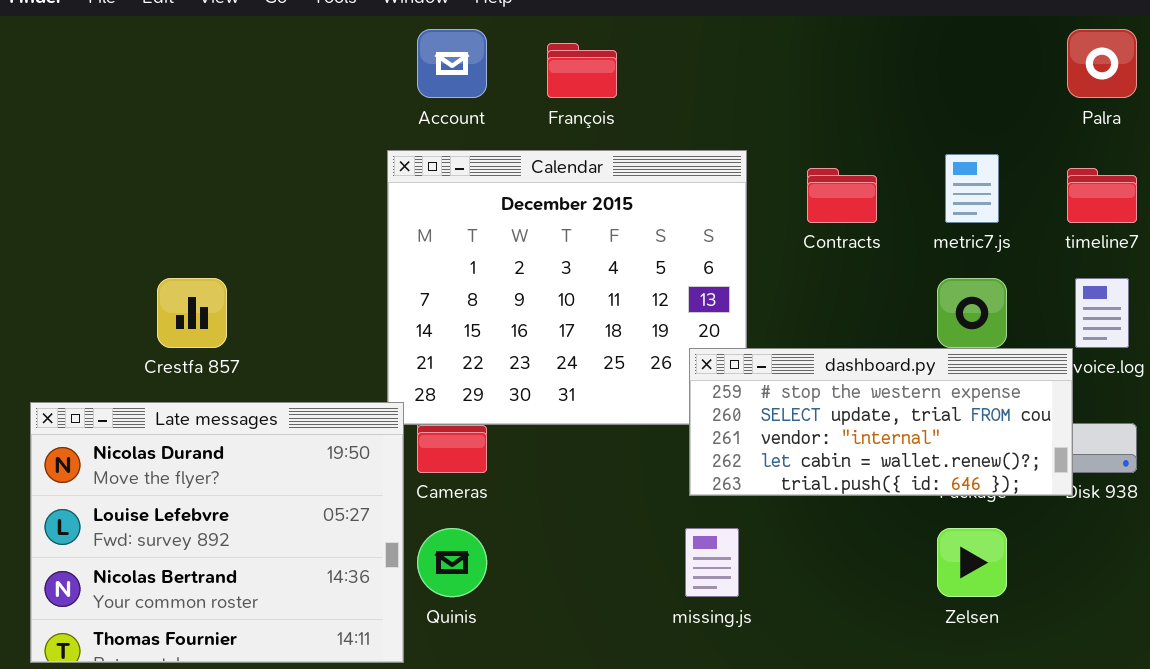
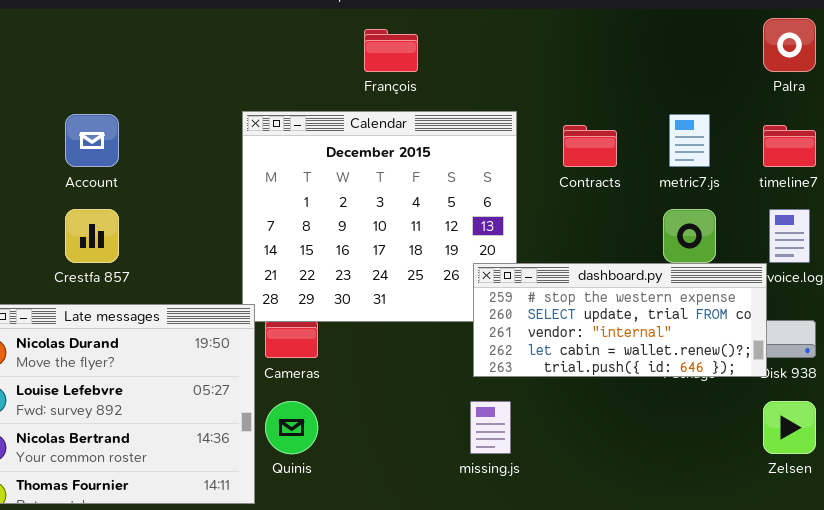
Account: [417,29,487,98] -> [65,114,119,167], moved
Zelsen: [937,528,1007,597] -> [763,401,816,454], moved

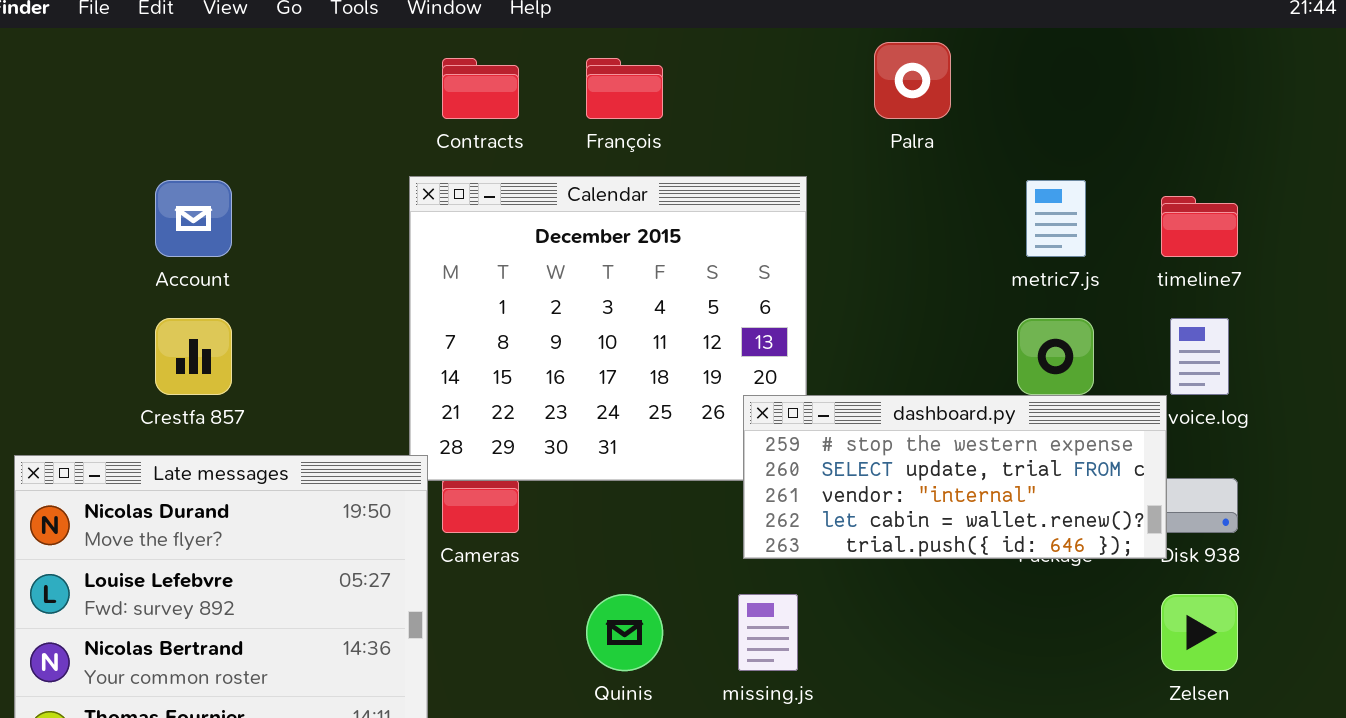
Palra: [763,18,816,72] -> [874,42,951,119], moved
Contracts: [563,125,617,167] -> [442,58,519,119], moved
Quinis: [265,401,318,454] -> [586,594,663,671], moved

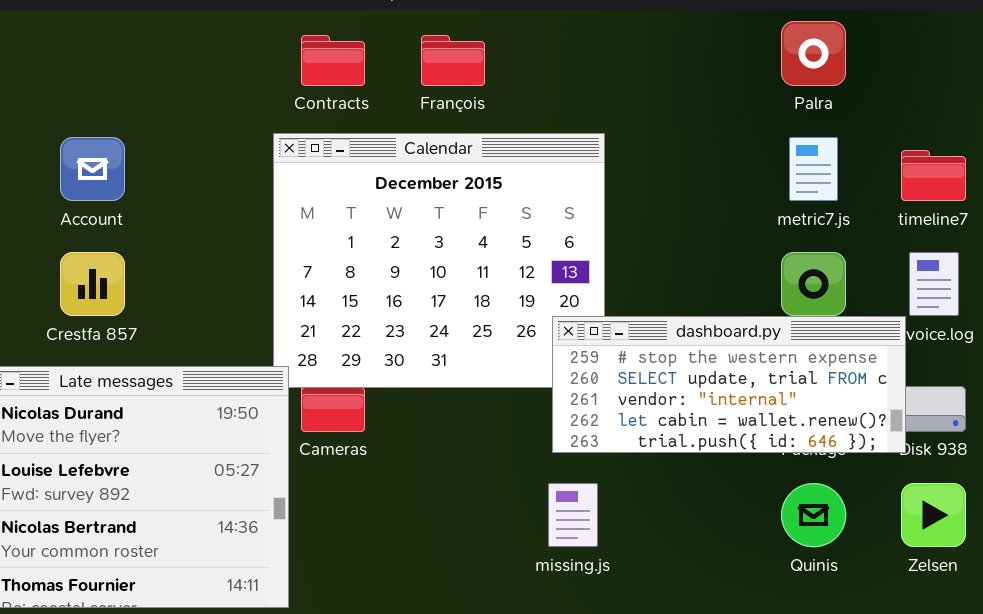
Palra: [874,42,951,119] -> [781,21,846,86], moved
Quinis: [586,594,663,671] -> [781,483,846,547], moved

